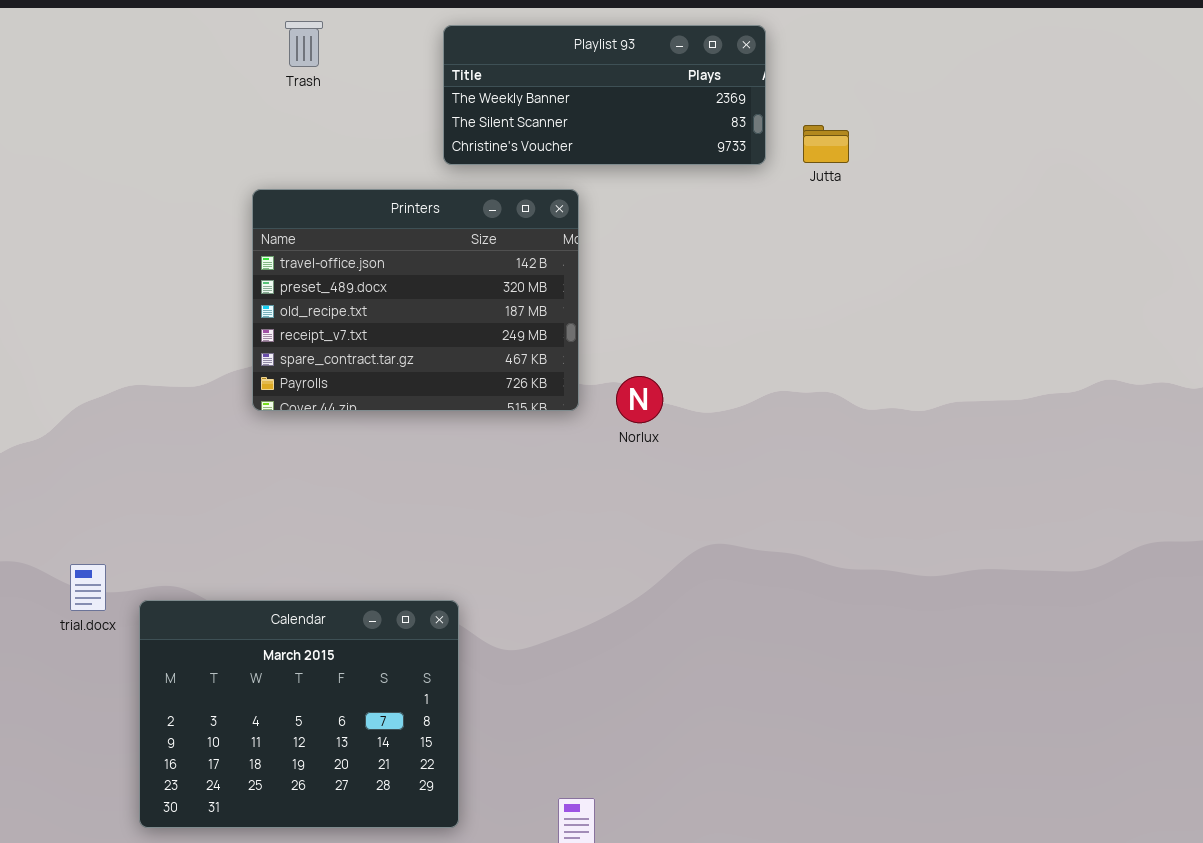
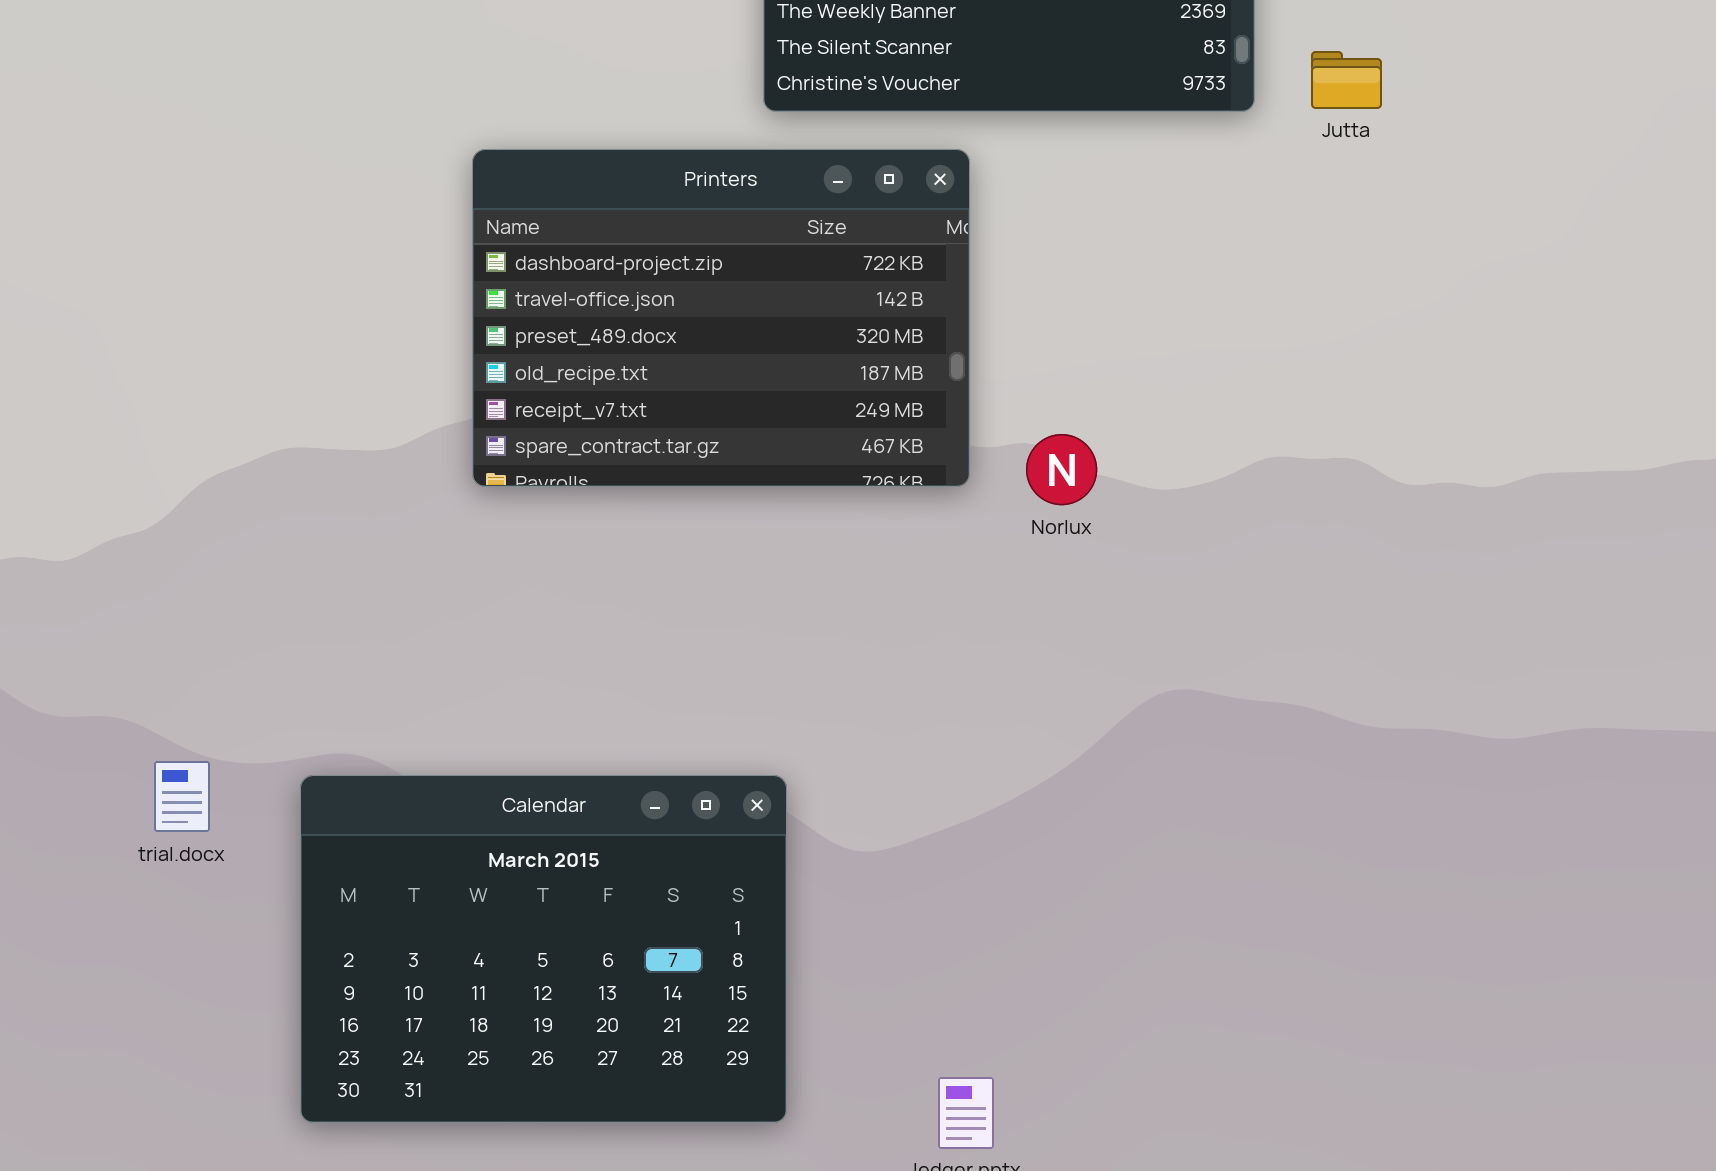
Printers: [252,189,579,411] -> [472,149,970,487], scrolled up 1 row
trial.docx: [70,564,106,611] -> [154,761,210,832], moved

